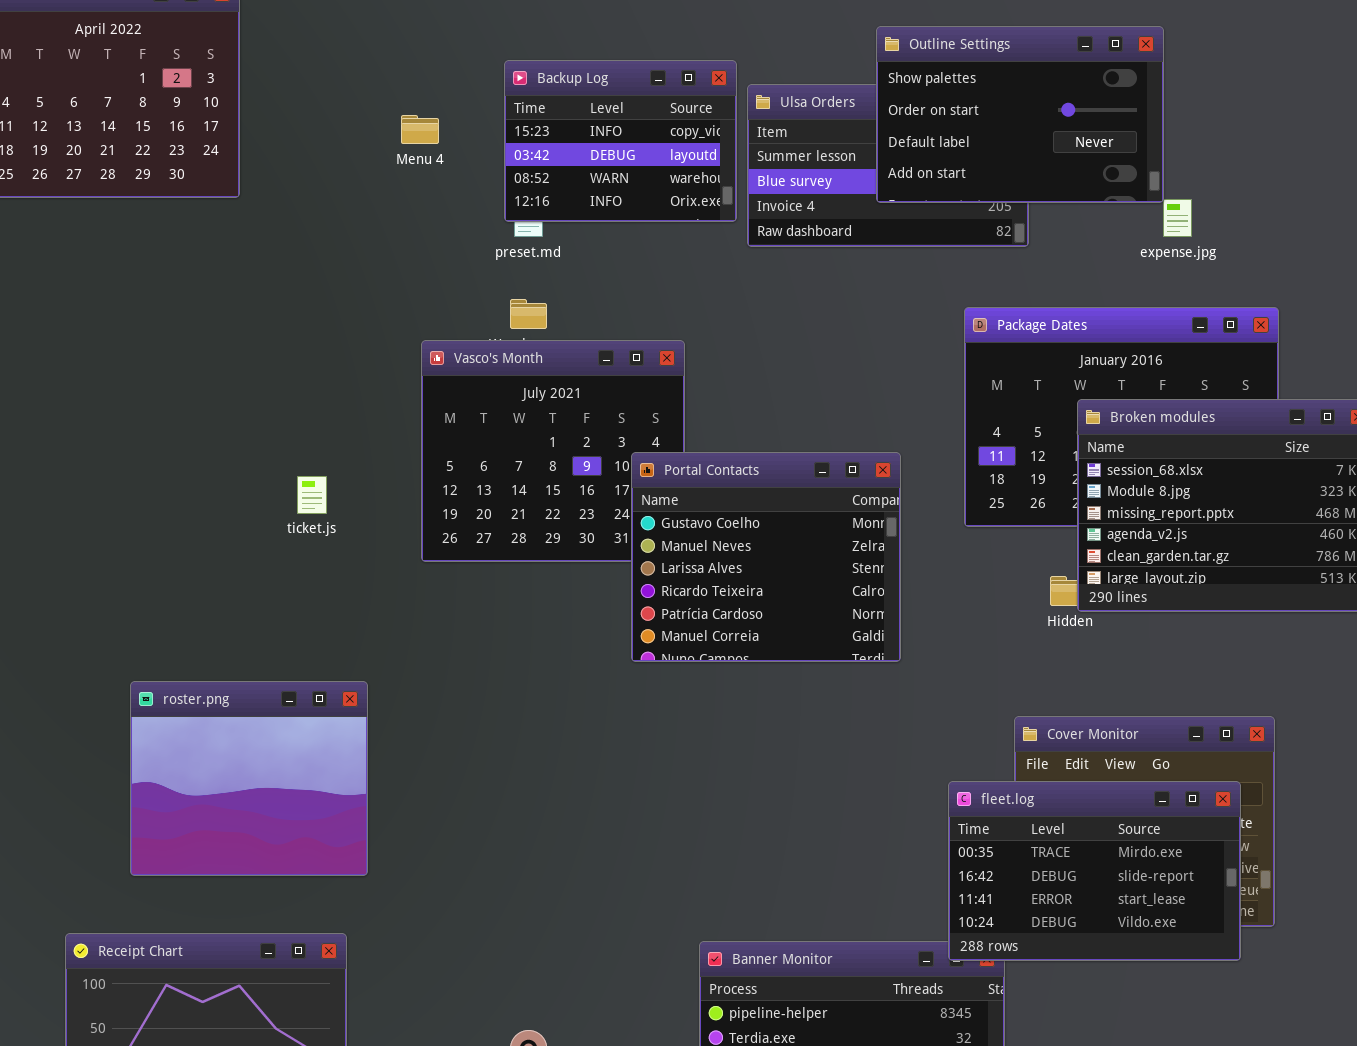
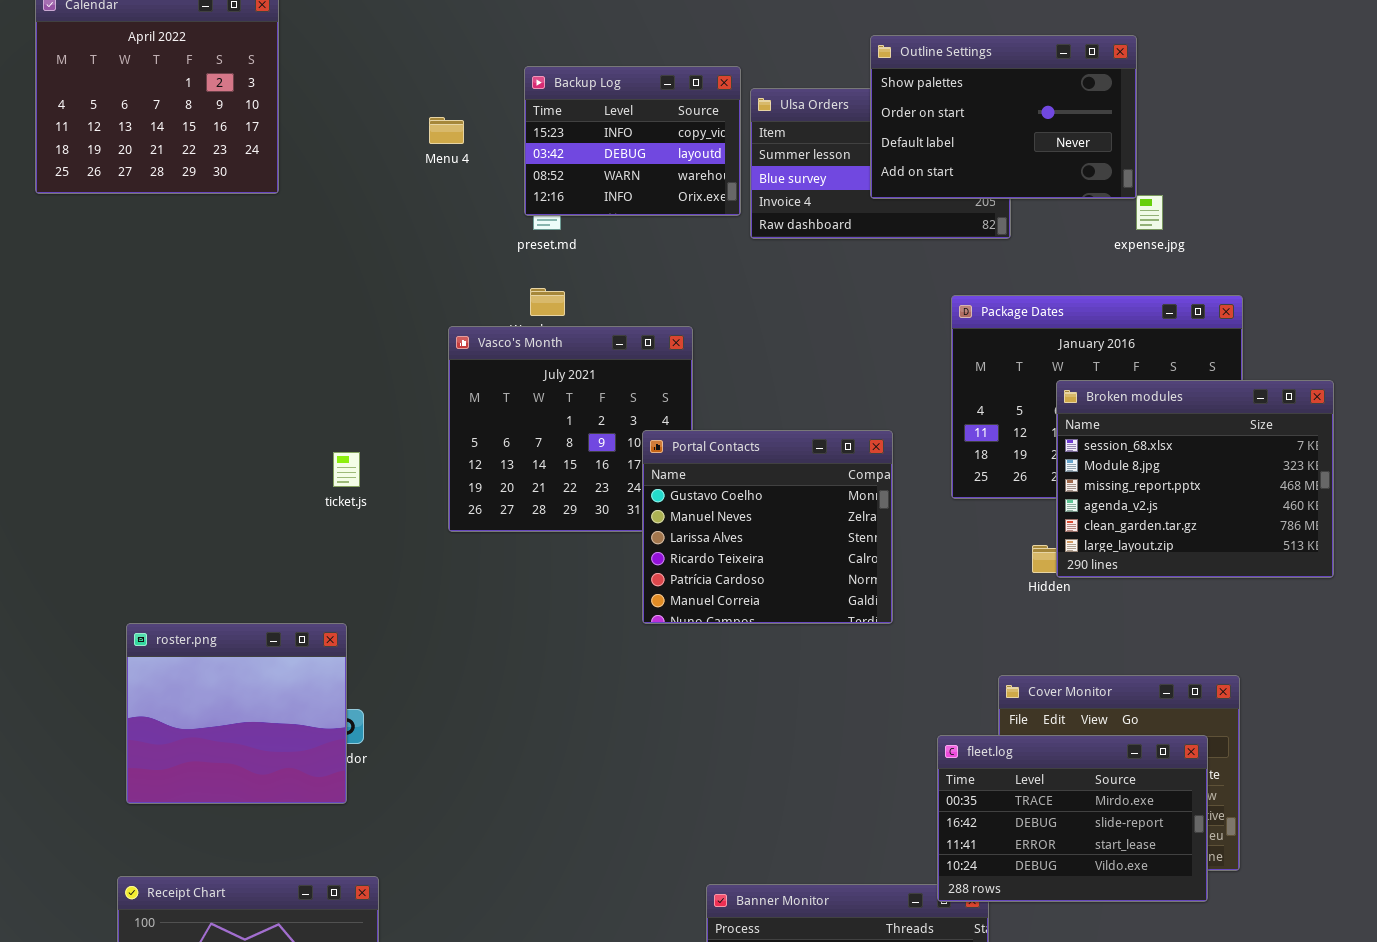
roster.png: [130,681,368,876] -> [126,623,347,804], moved

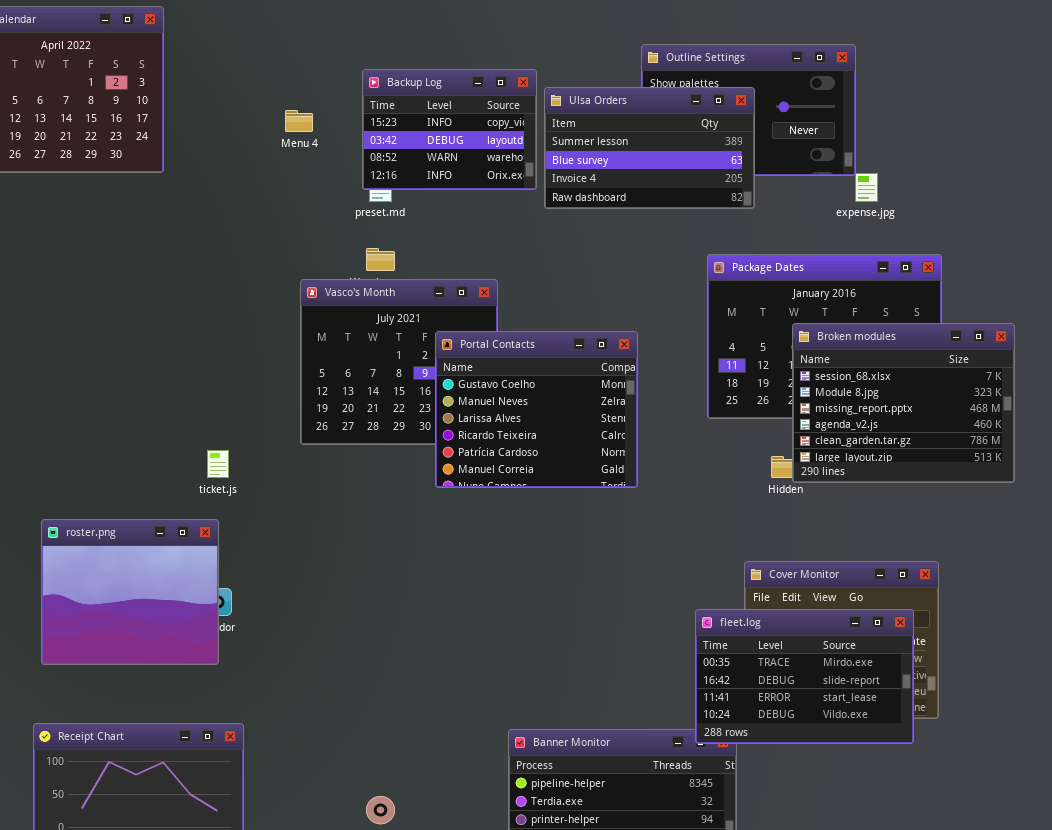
Ulsa Orders: [750,88,1011,239] -> [544,87,755,209], raised
Portal Contacts: [642,430,893,624] -> [435,331,638,488], moved
ticket.js: [333,452,360,487] -> [207,450,229,478], moved

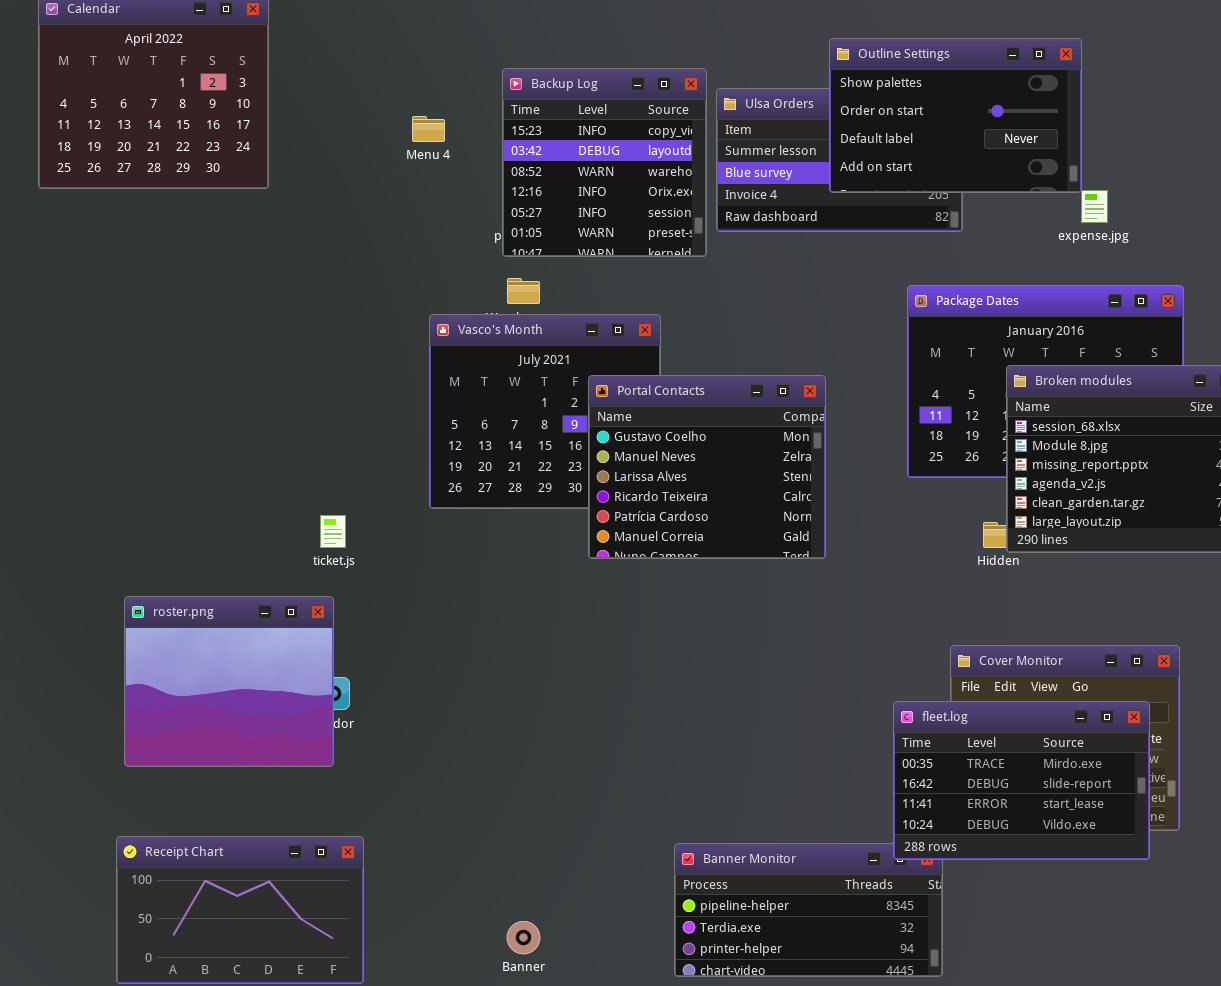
Outline Settings: [641,44,856,176] -> [829,38,1082,193], raised
Backup Log: [362,69,537,190] -> [502,68,707,257], resized

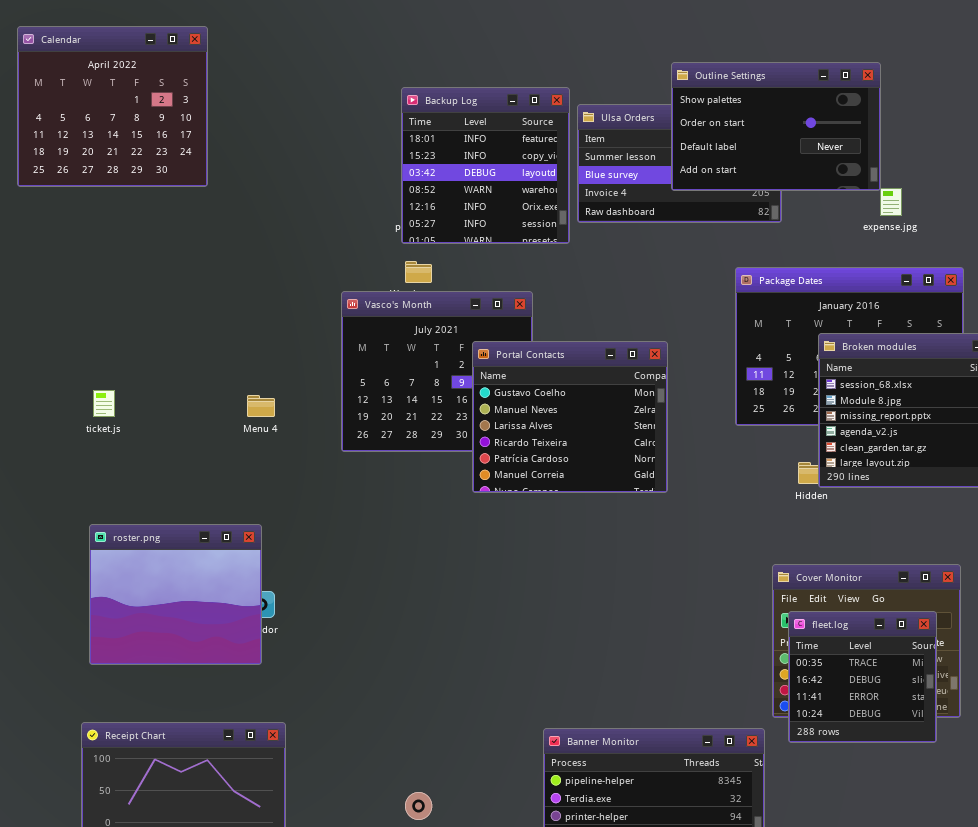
Backup Log: [502,68,707,257] -> [401,87,570,244], scrolled up 1 row
Menu 4: [412,116,445,142] -> [247,395,275,417], moved
ticket.js: [320,515,346,548] -> [93,390,115,417], moved
fleet.log: [893,701,1150,860] -> [788,611,937,743], resized

